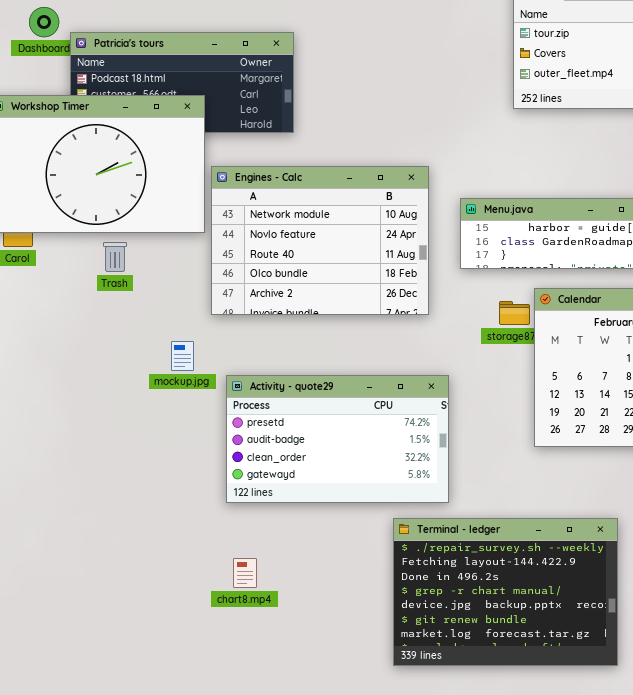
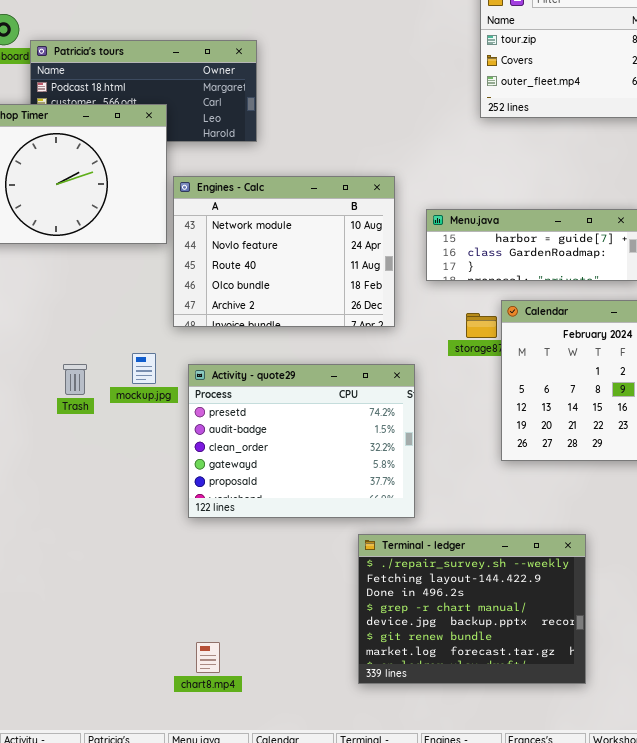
Trash: [103,242,127,272] -> [63,364,87,395], moved
Activity - quote29: [226,375,449,503] -> [188,364,415,518], resized
chart8.mp4: [233,558,257,588] -> [196,642,220,673], moved

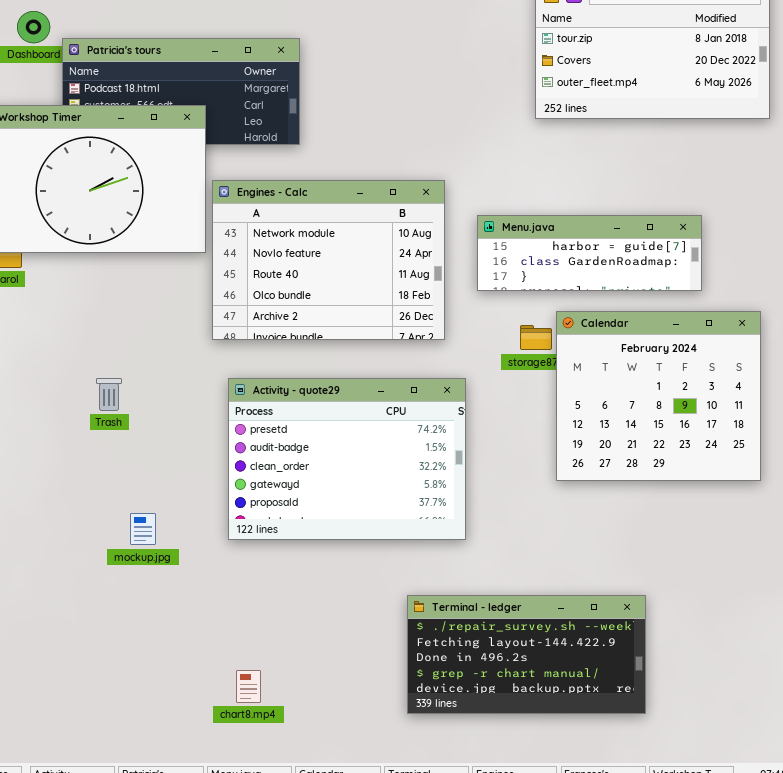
mockup.jpg: [132,353,156,384] -> [130,513,156,545], moved
Terminal - ledger: [358,534,586,684] -> [407,595,646,714], resized

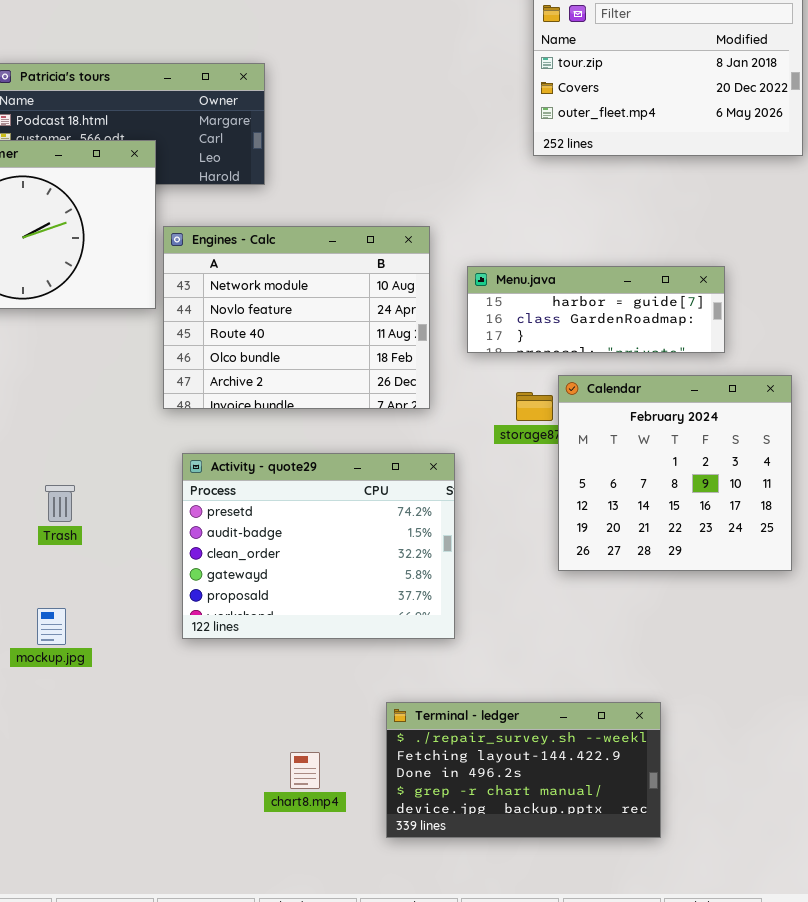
Trash: [96,378,122,411] -> [45,485,75,522], moved
mockup.jpg: [130,513,156,545] -> [37,608,66,645], moved
chart8.mp4: [236,670,261,703] -> [290,752,320,789], moved

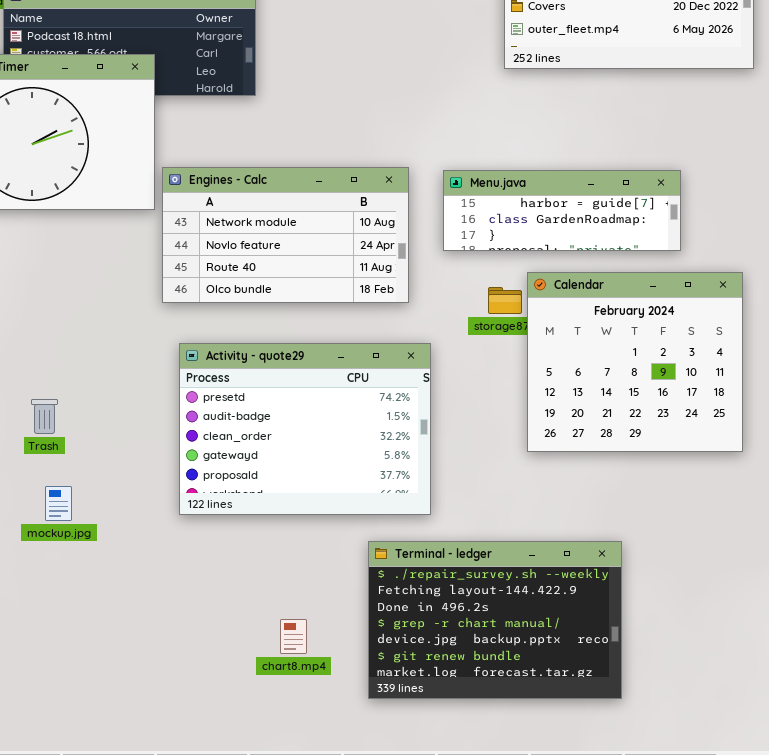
Engines - Calc: [163,226,430,409] -> [162,167,409,303], resized
Trash: [45,485,75,522] -> [31,399,58,434], moved
Terminal - ledger: [386,702,661,838] -> [368,541,622,699], resized

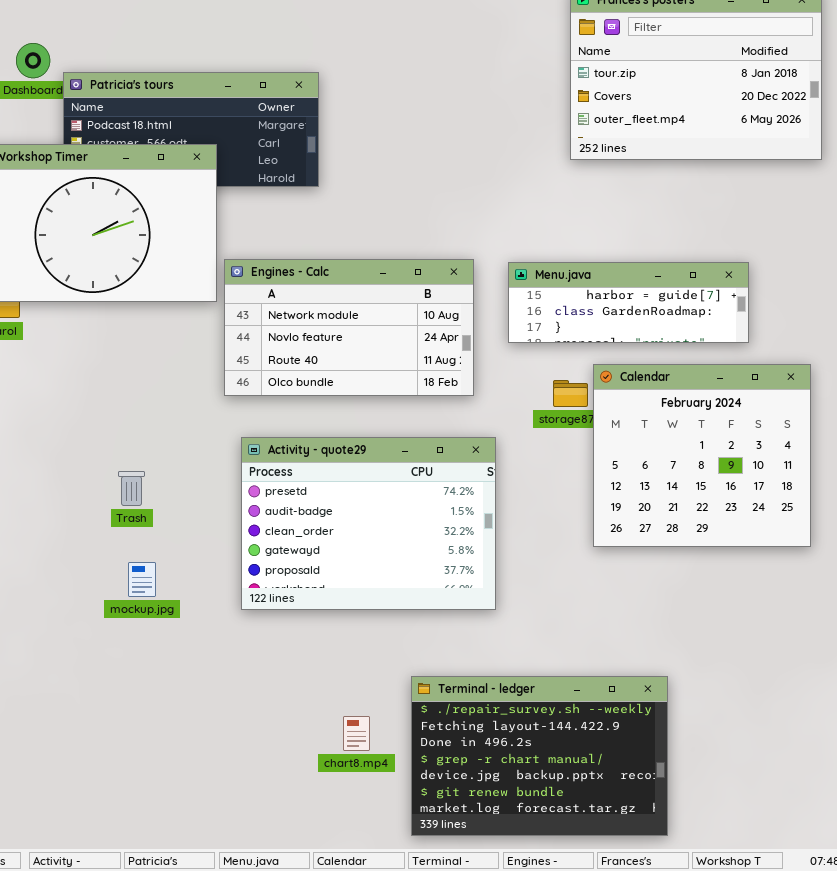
Trash: [31,399,58,434] -> [118,471,145,506], moved
mockup.jpg: [45,486,72,521] -> [128,562,156,597], moved
Terminal - ledger: [368,541,622,699] -> [411,676,668,836], moved

